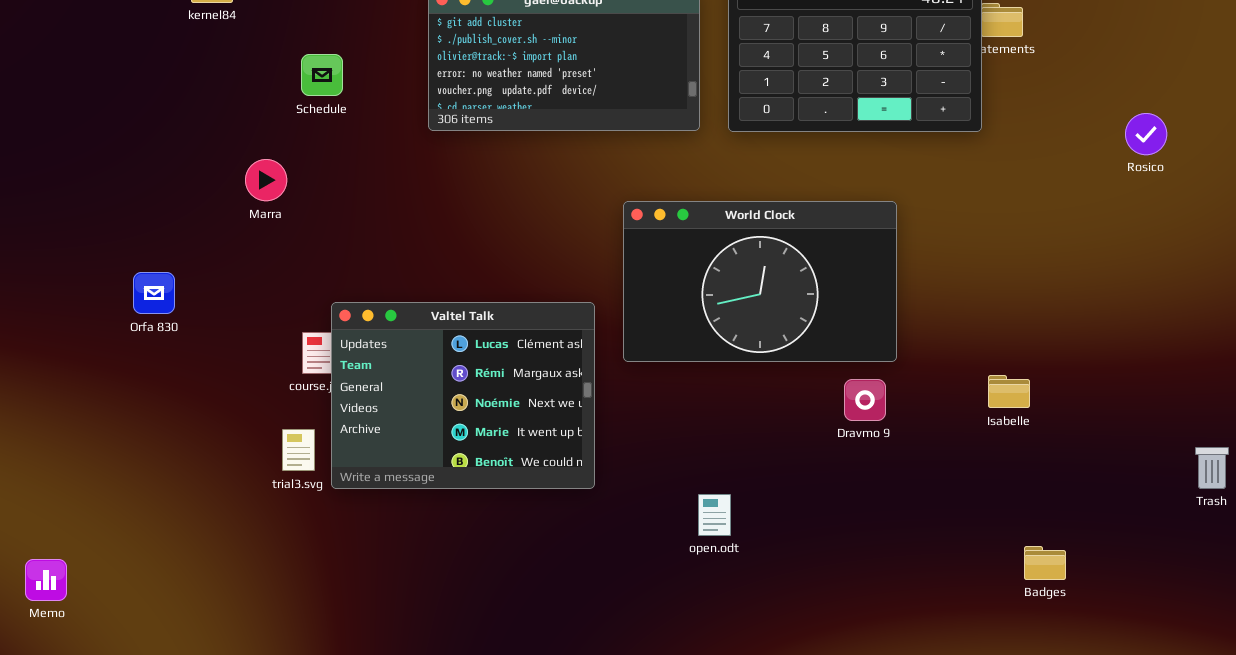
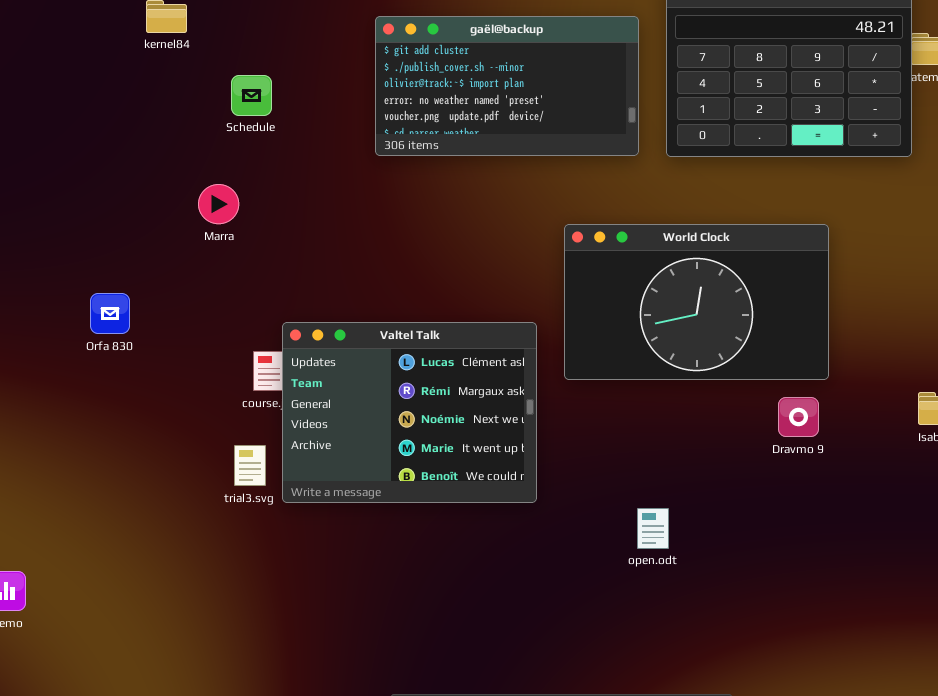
Schedule: [301,54,343,96] -> [231,75,272,116], moved

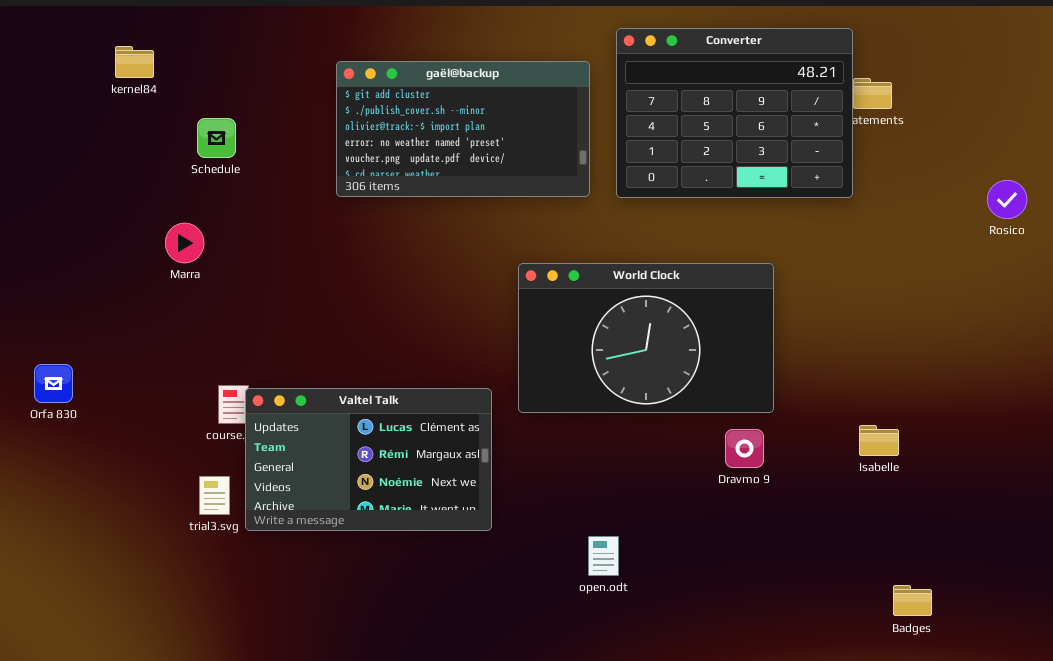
Orfa 830: [90,293,130,334] -> [34,364,73,403], moved
Valtel Talk: [282,322,537,503] -> [245,388,492,531], resized

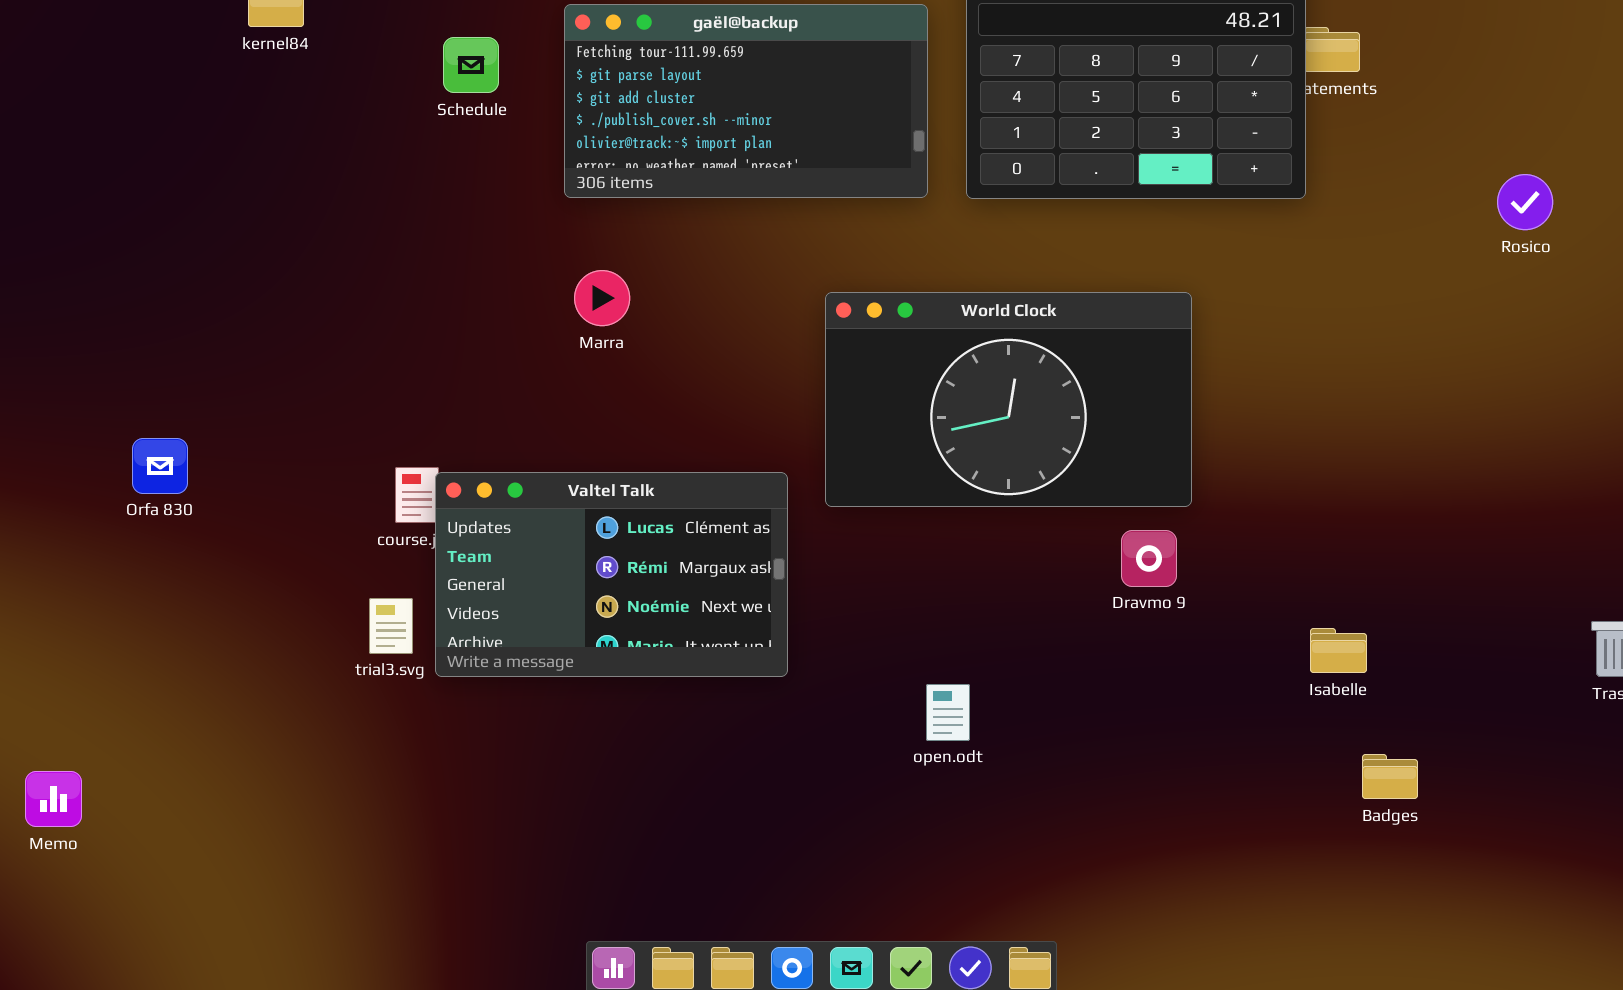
gaël@backup: [336,61,590,197] -> [564,4,928,198], scrolled up 2 rows
Schedule: [197,118,236,158] -> [443,37,499,93], moved
Marra: [165,223,204,263] -> [574,270,630,326], moved
Isabelle: [859,425,899,456] -> [1310,628,1367,673], moved

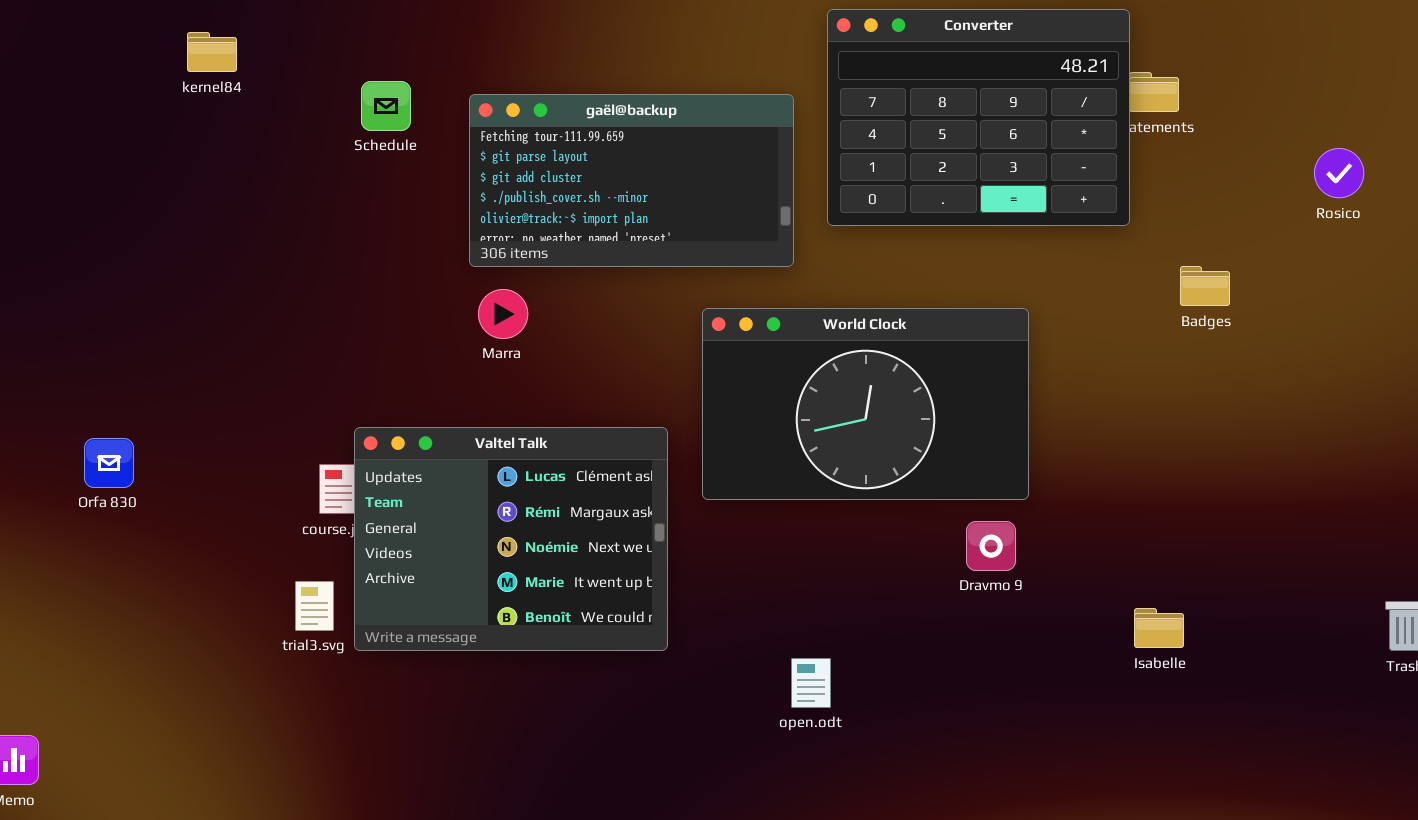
gaël@backup: [564,4,928,198] -> [469,94,794,267], moved
Rosico: [1497,174,1553,230] -> [1314,148,1364,198], moved
Valtel Talk: [435,472,788,677] -> [354,427,668,651], resized
Badges: [1362,754,1418,799] -> [1180,266,1230,306], moved

